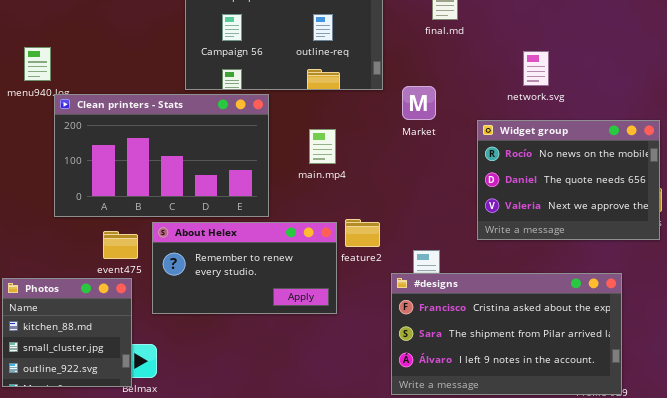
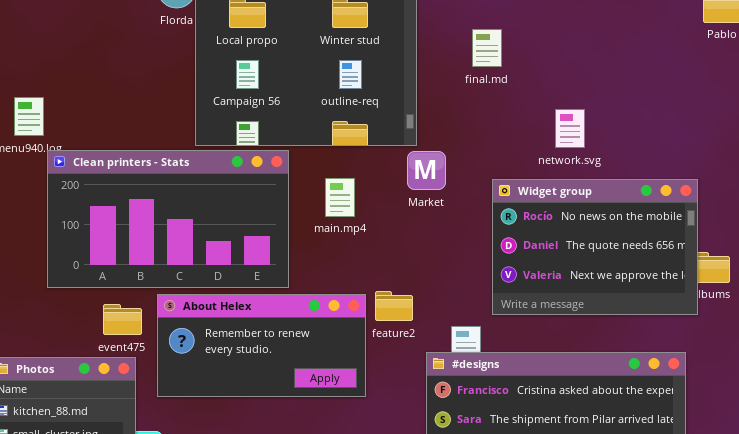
network.svg: [523,51,549,86] -> [555,109,585,148], moved
Market: [402,86,436,120] -> [407,151,446,190], moved
Widget group: [477,120,660,240] -> [492,179,698,315], moved
main.mp4: [309,129,336,164] -> [325,178,355,217], moved

